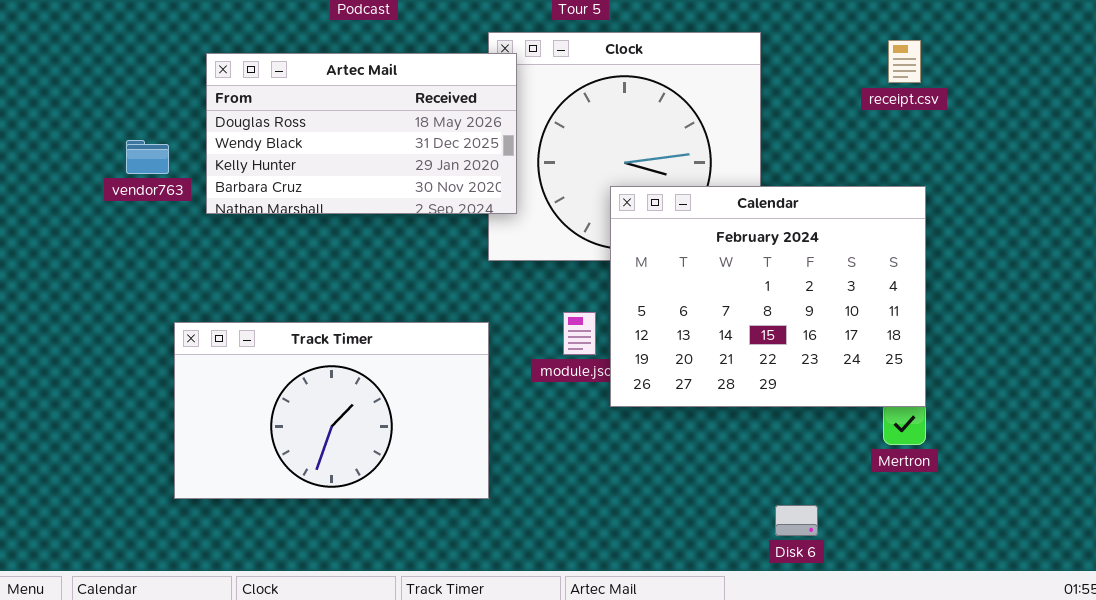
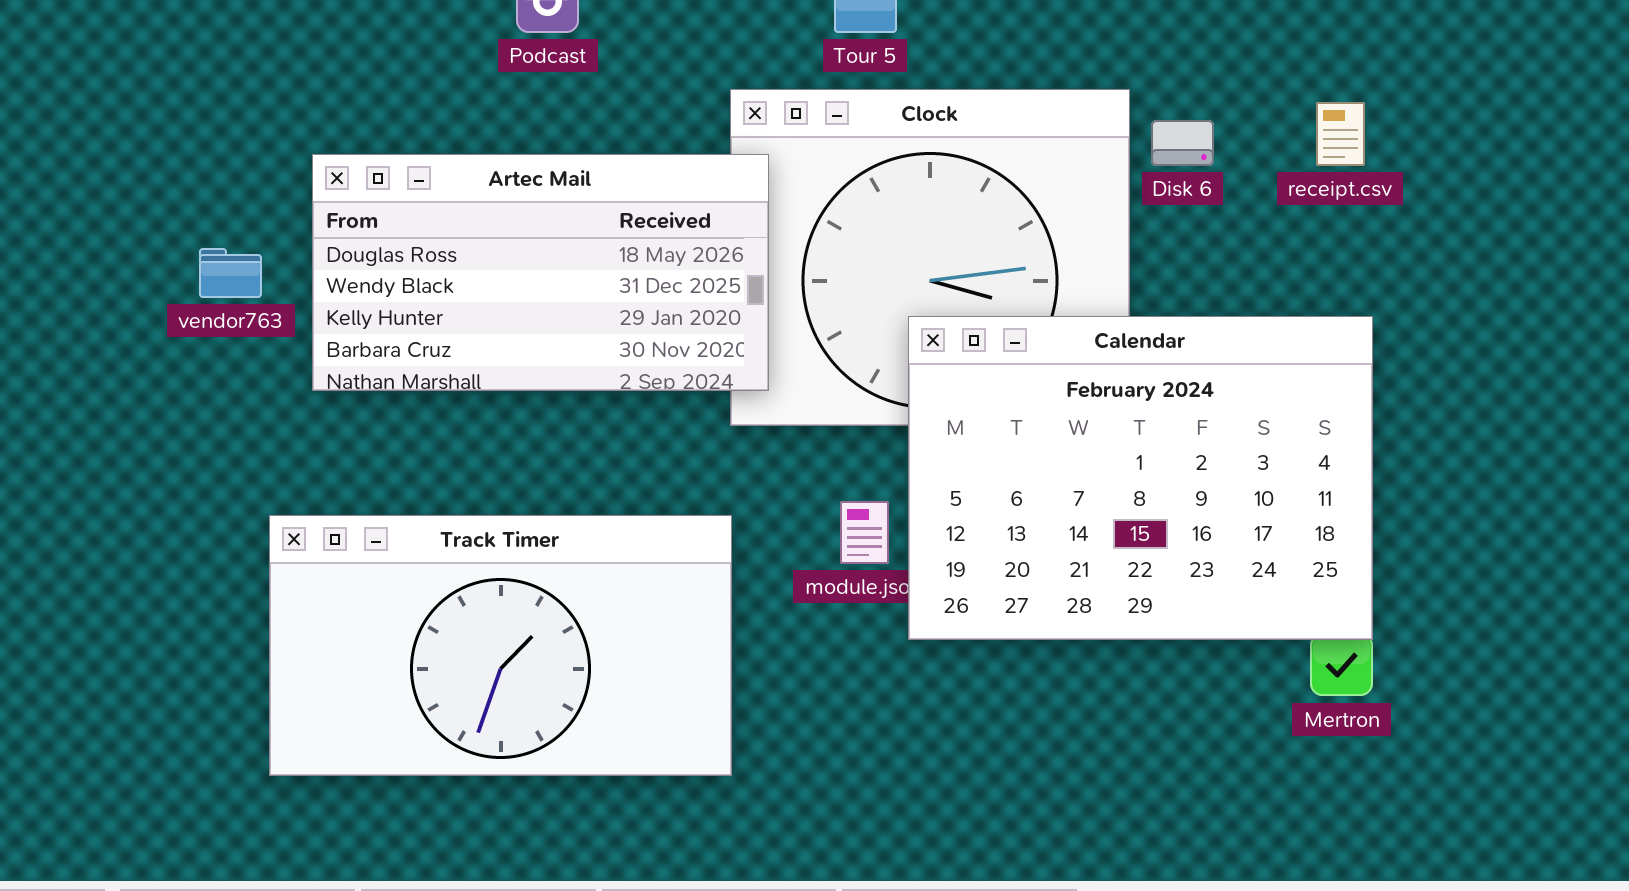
Artec Mail: [206,53,517,214] -> [312,154,769,391], moved
Disk 6: [775,505,818,536] -> [1151,120,1214,166], moved

